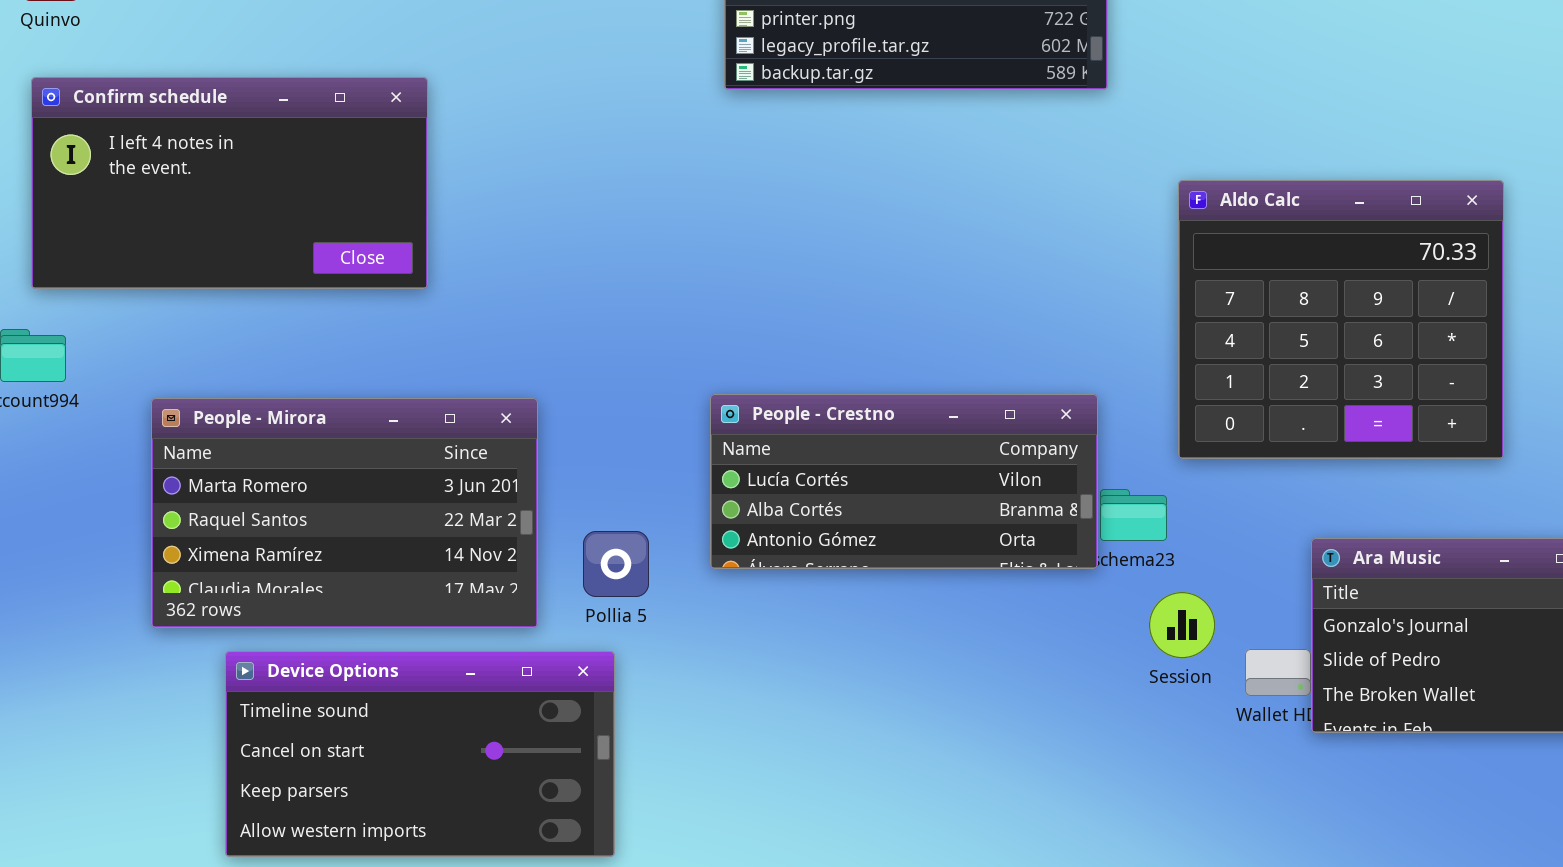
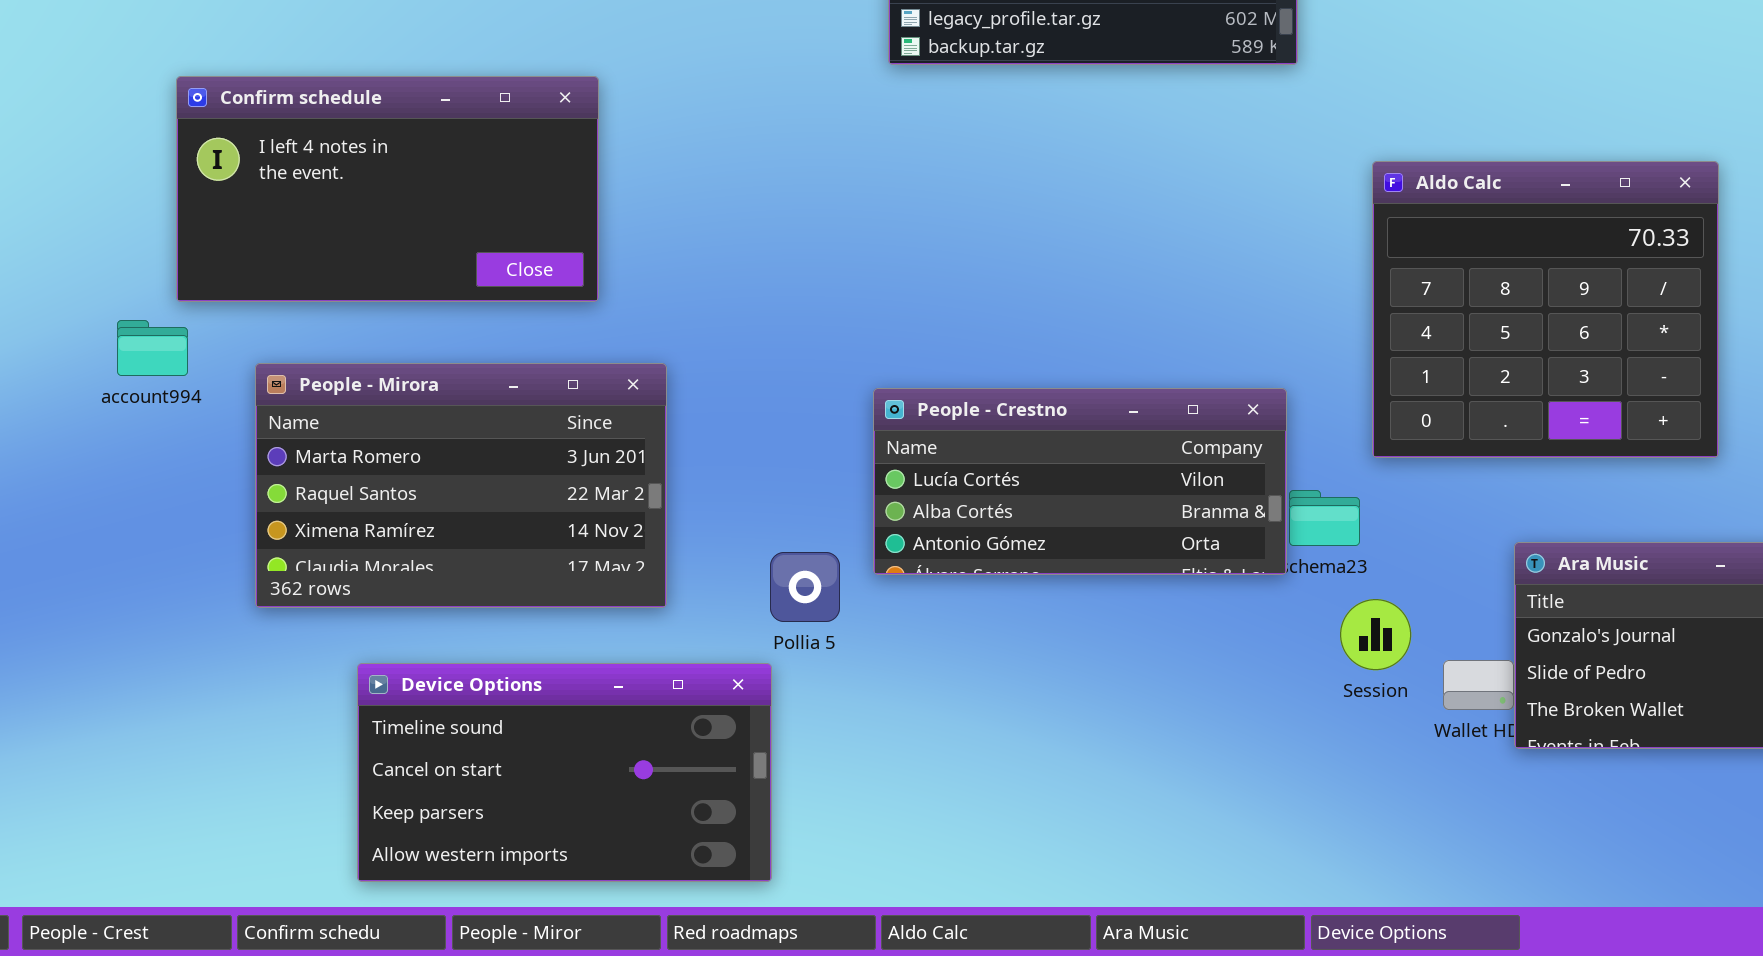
Confirm schedule: [31,77,428,289] -> [176,76,599,302], moved
People - Mirora: [151,398,538,628] -> [255,363,667,608], moved
Pollia 5: [583,531,649,597] -> [770,552,840,622], moved

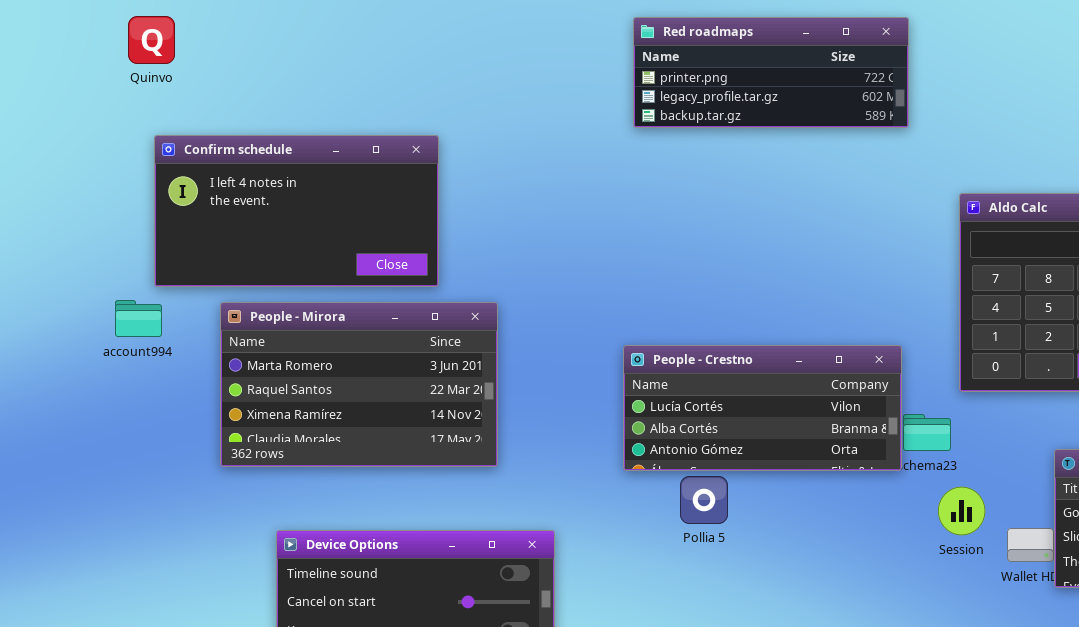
People - Mirora: [255,363,667,608] -> [220,302,498,467], moved
Pollia 5: [770,552,840,622] -> [680,476,728,524], moved

